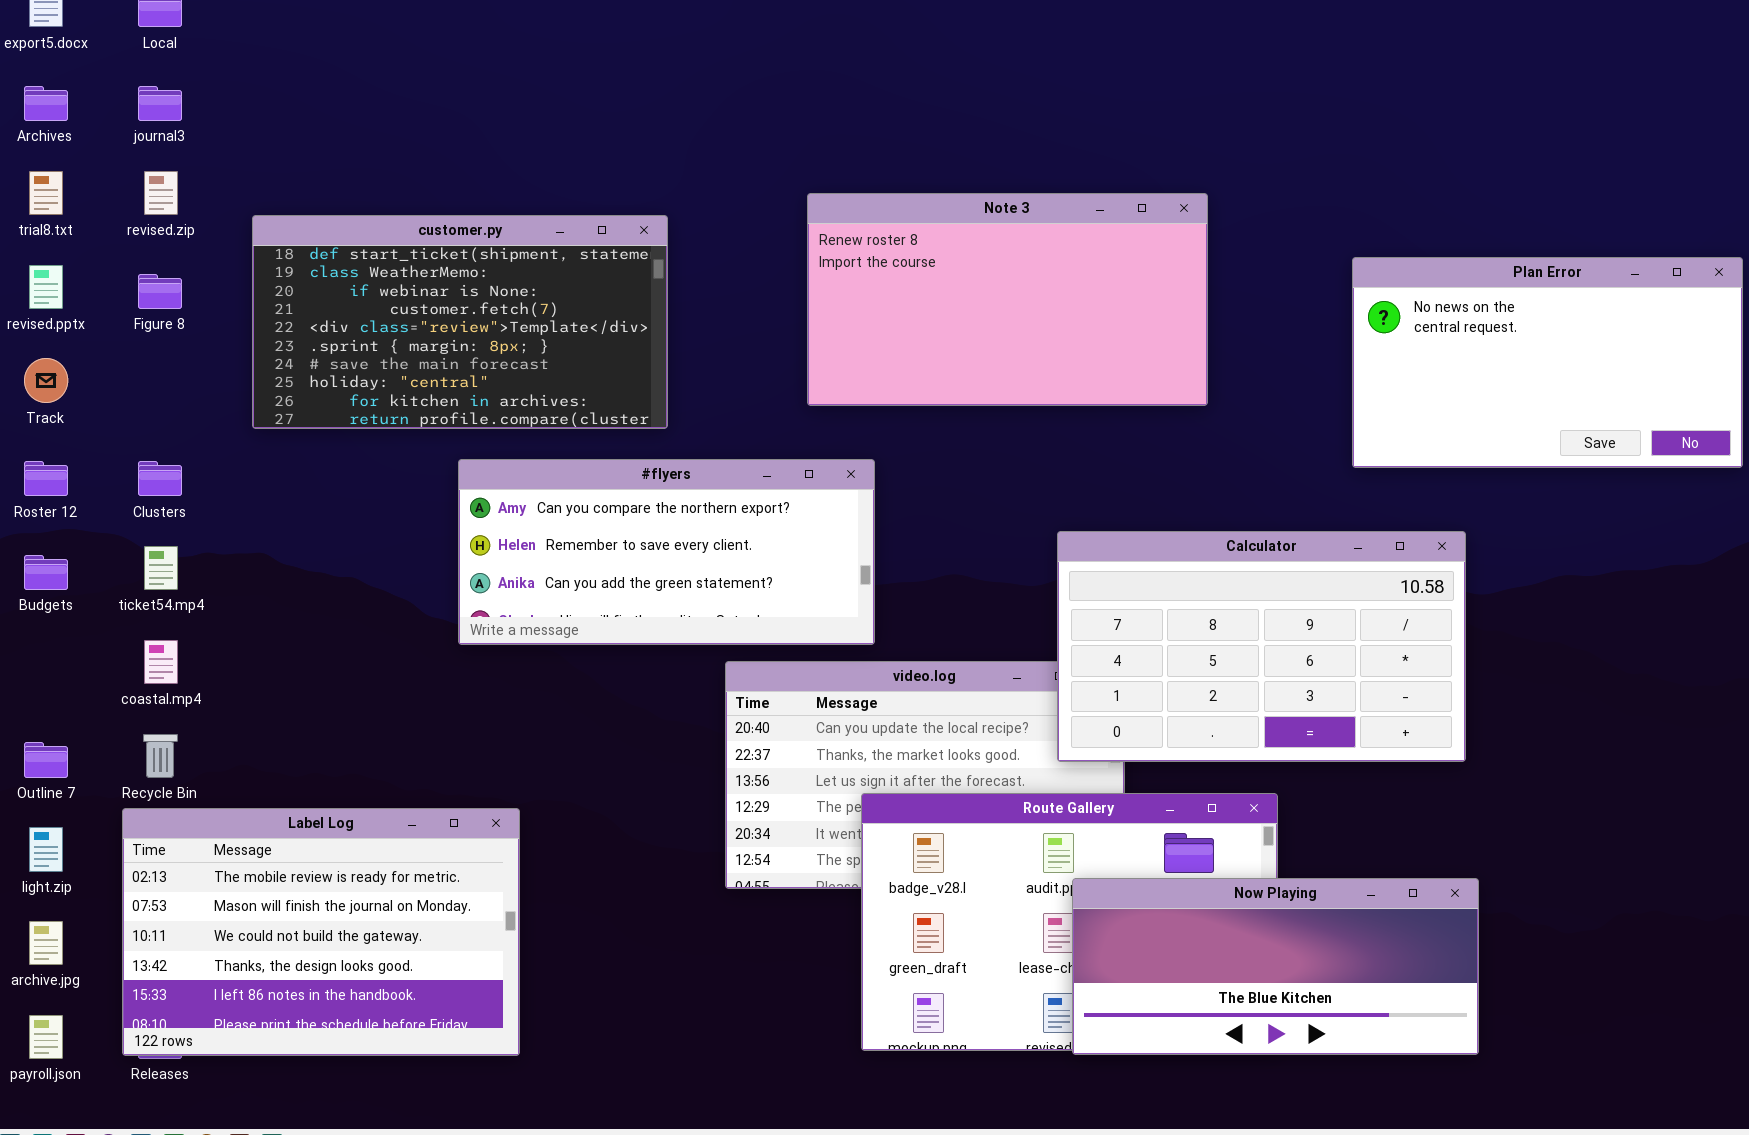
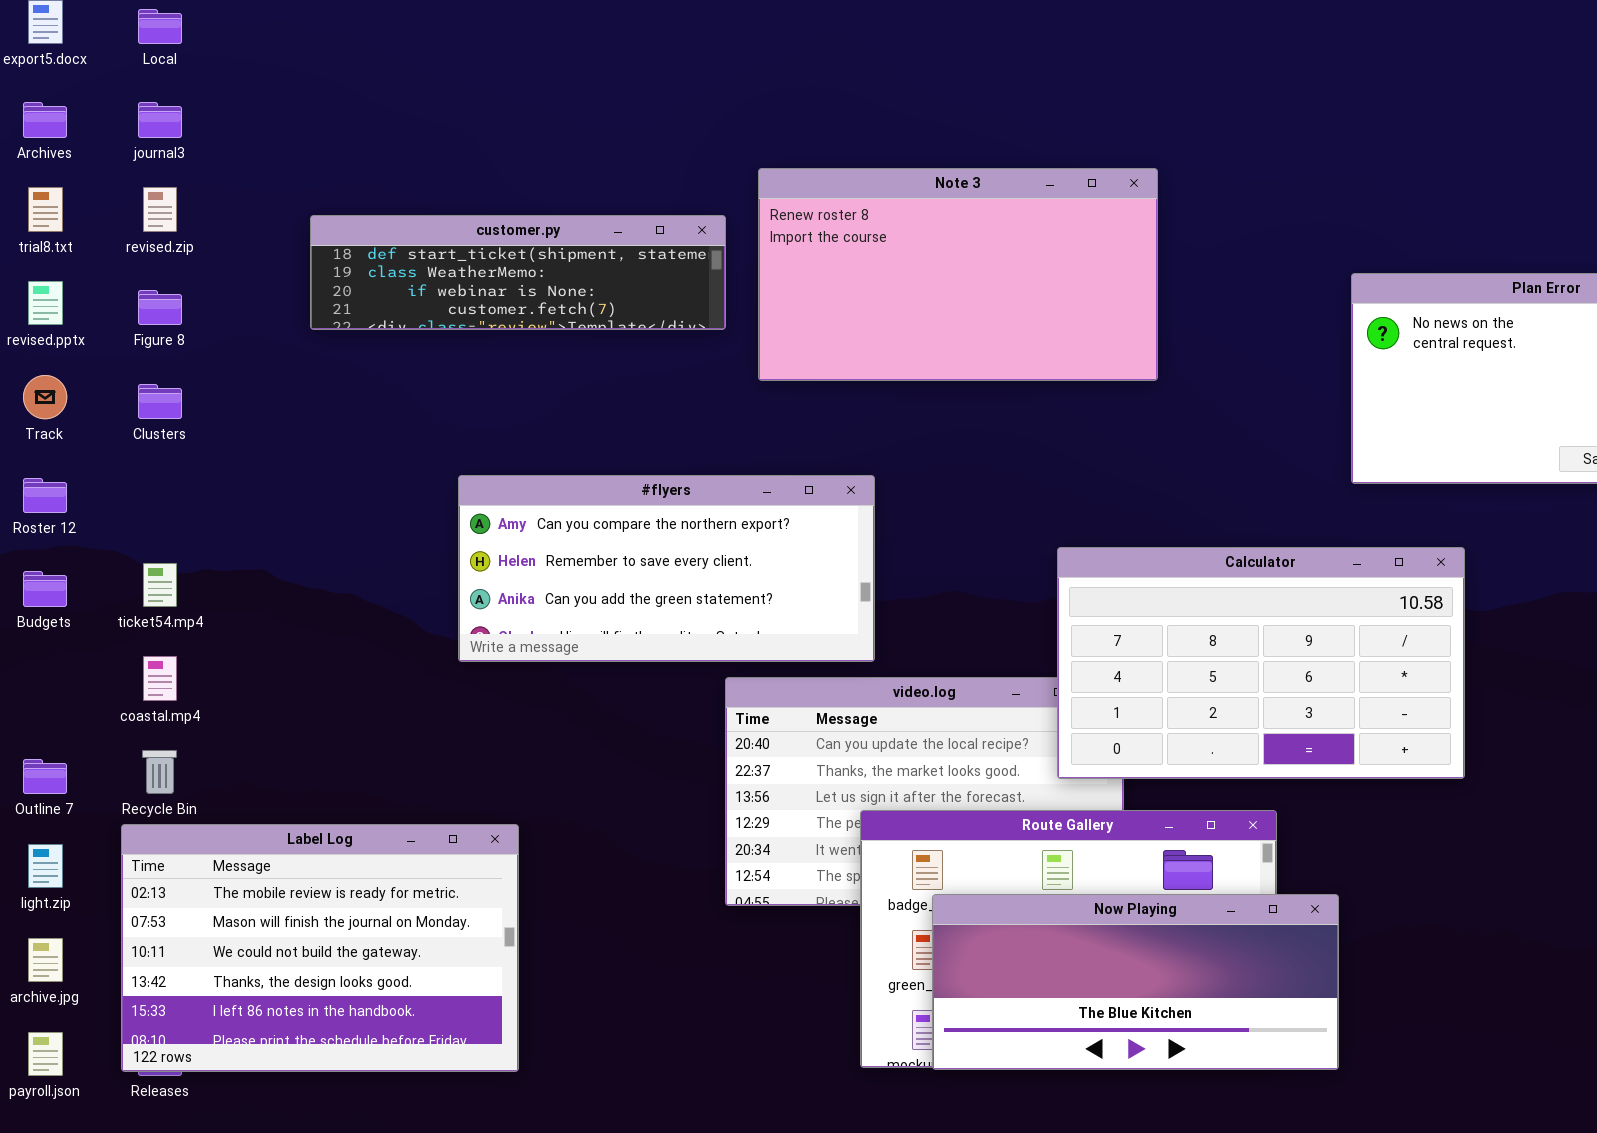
Note 3: [807,193,1208,406] -> [758,168,1158,381], moved
customer.py: [252,215,668,429] -> [310,215,726,330], moved, resized
Clusters: [138,461,182,496] -> [138,384,182,419], moved
Now Playing: [1072,878,1479,1055] -> [932,894,1339,1070], moved

